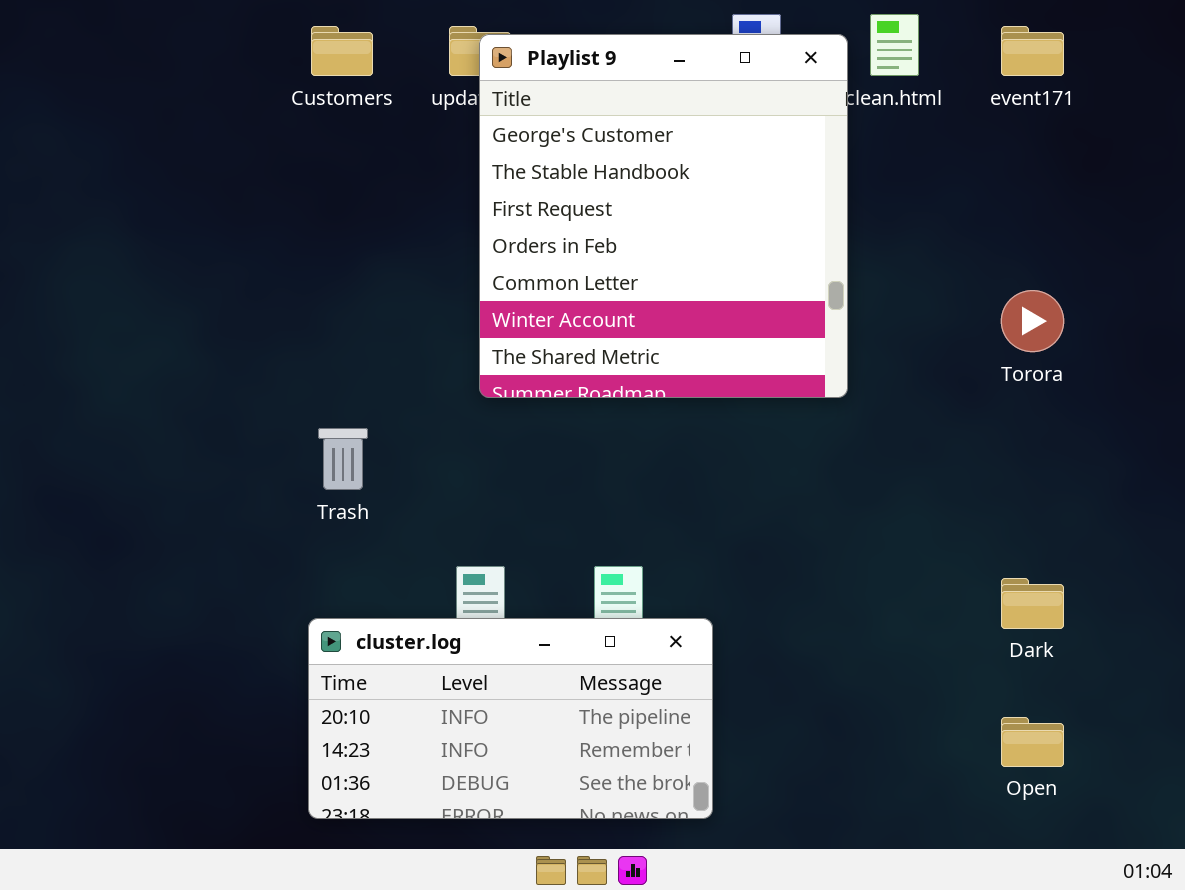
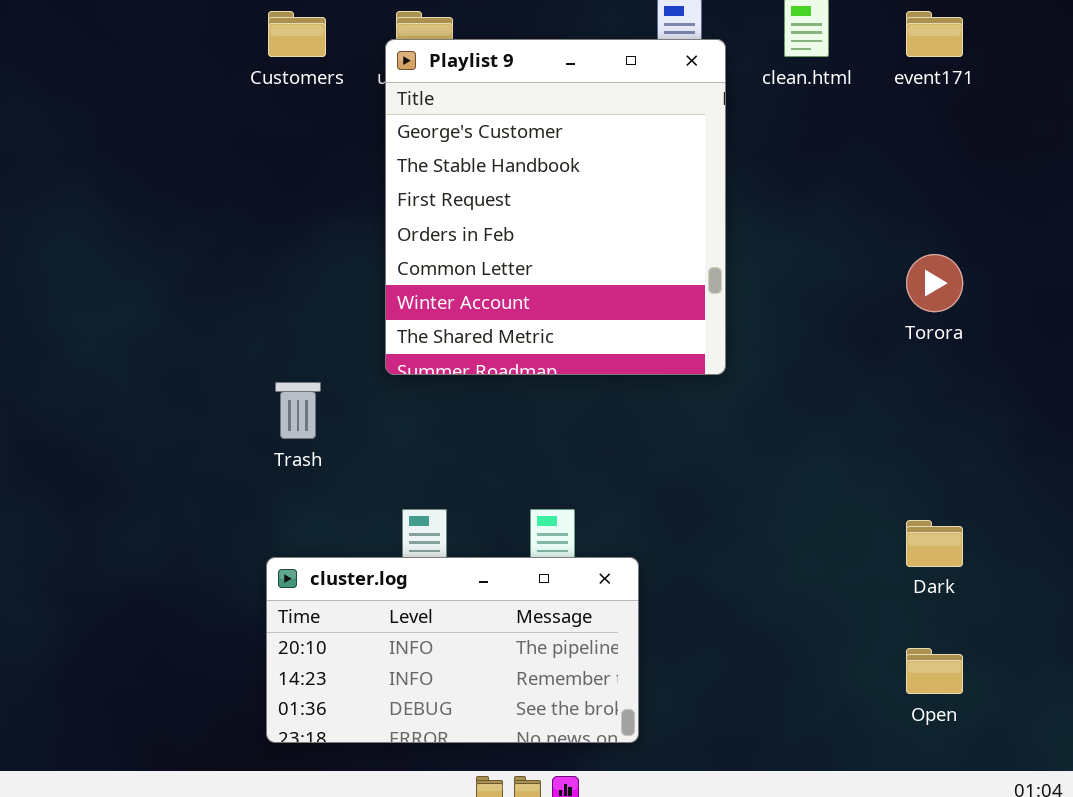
Playlist 9: [479,34,848,398] -> [385,39,726,375], moved

